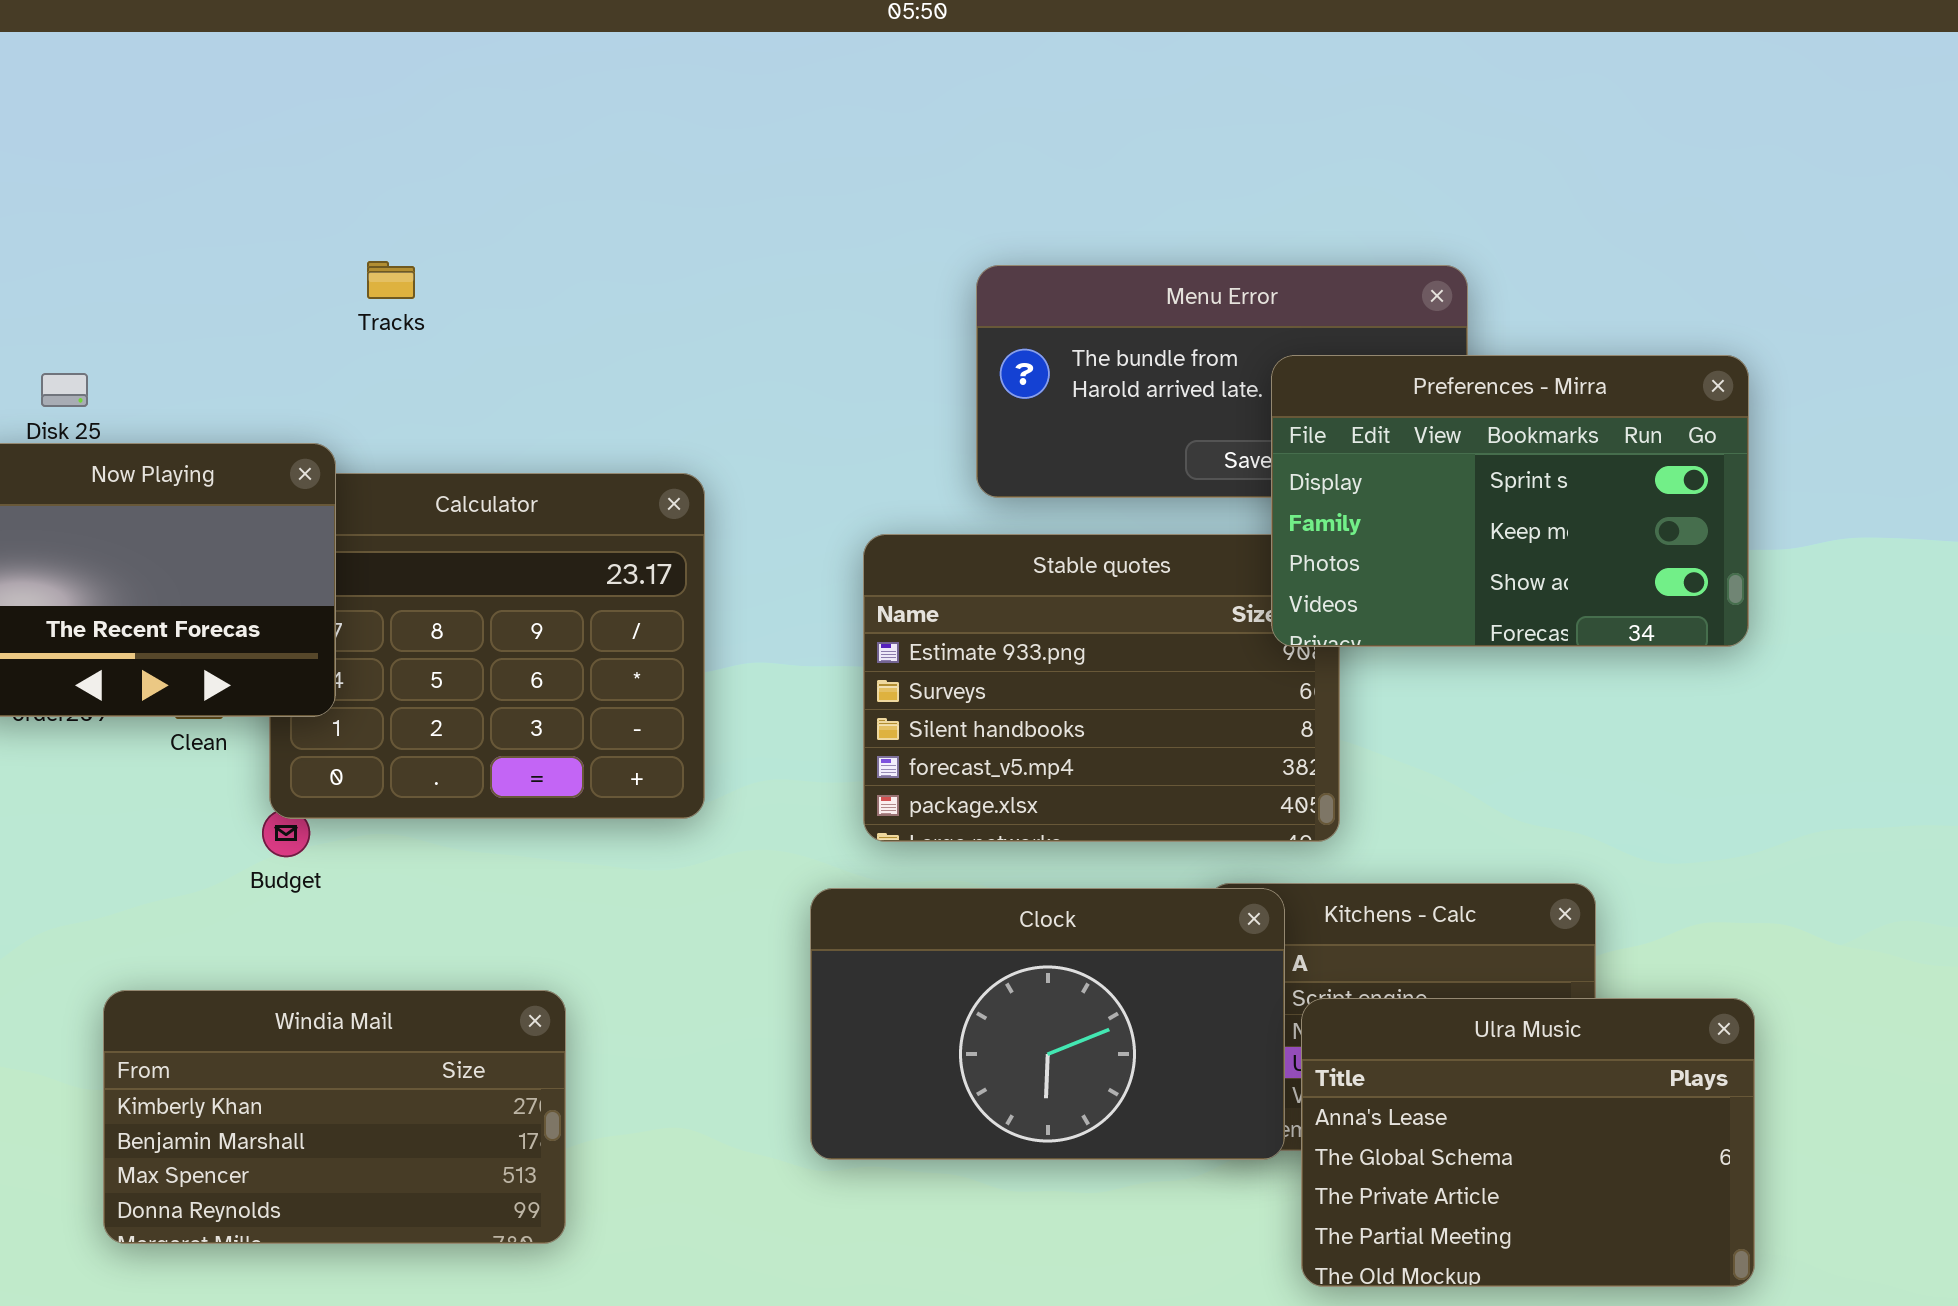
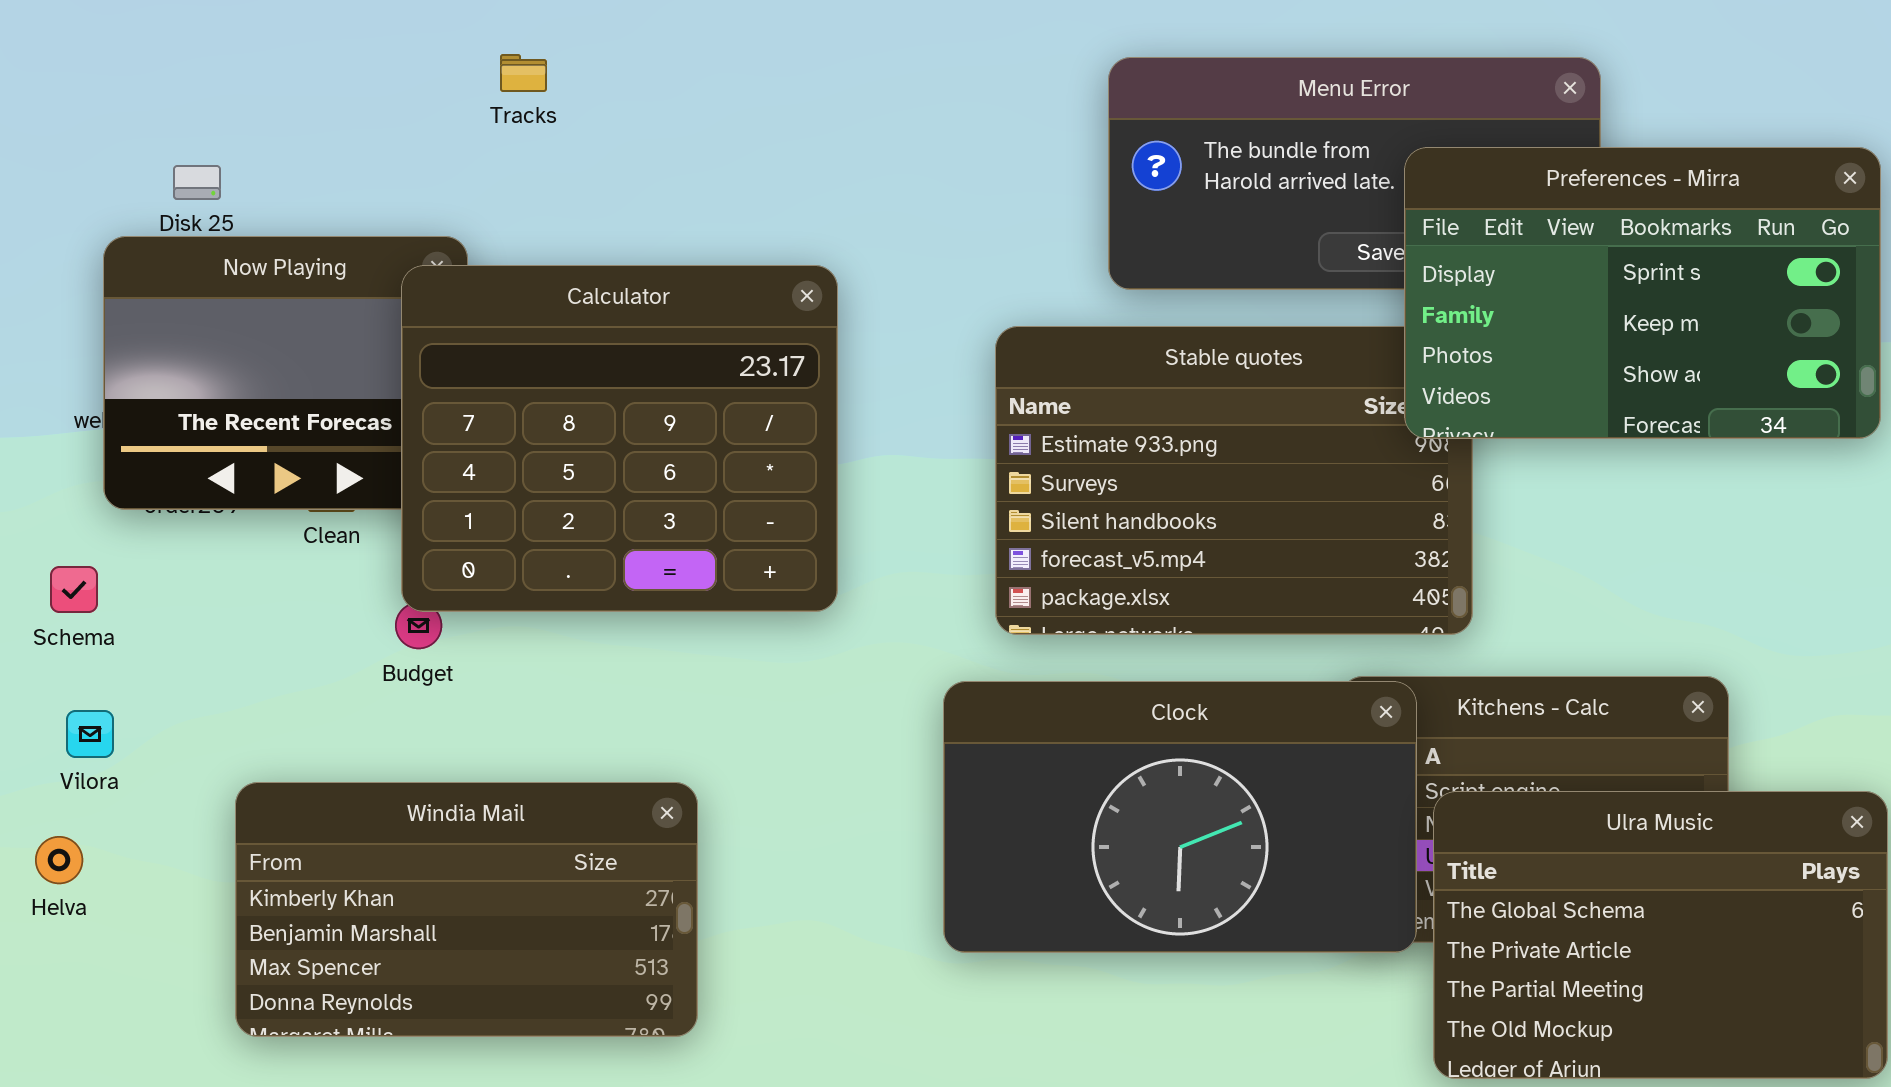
Calculator: [269,473,705,819] -> [401,265,838,612], raised
Ulra Music: [1301,998,1755,1287] -> [1433,791,1888,1079], scrolled down 1 row

